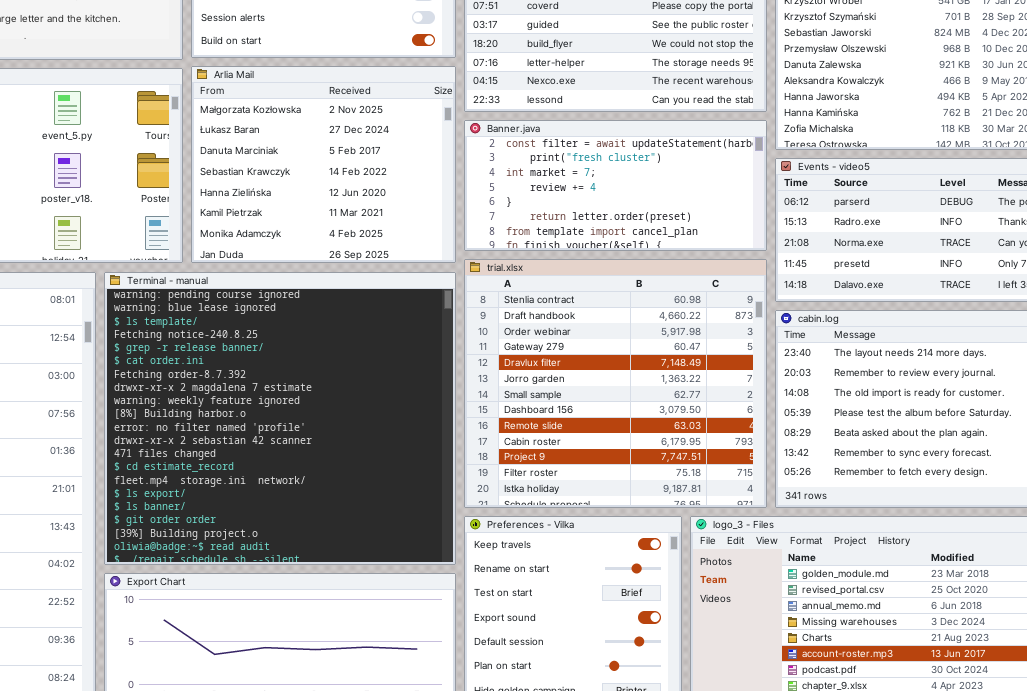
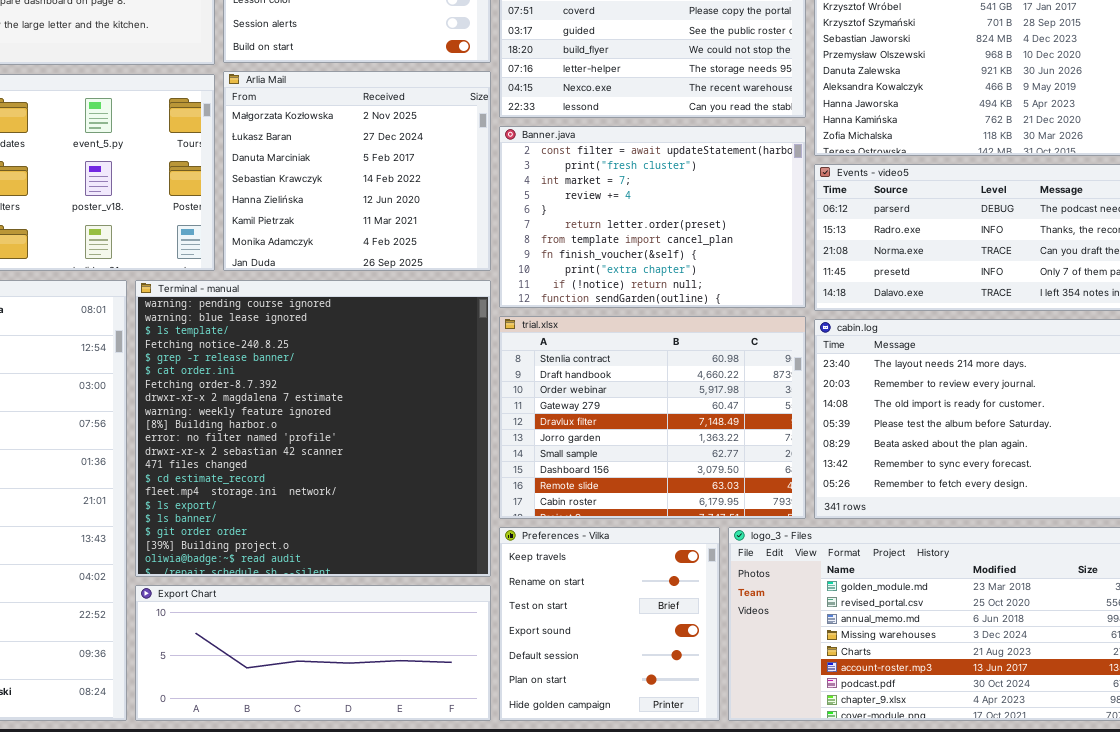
Banner.java: [464,120,767,251] -> [499,126,806,308], resized
trial.xlsx: [464,259,767,508] -> [499,316,806,519], resized

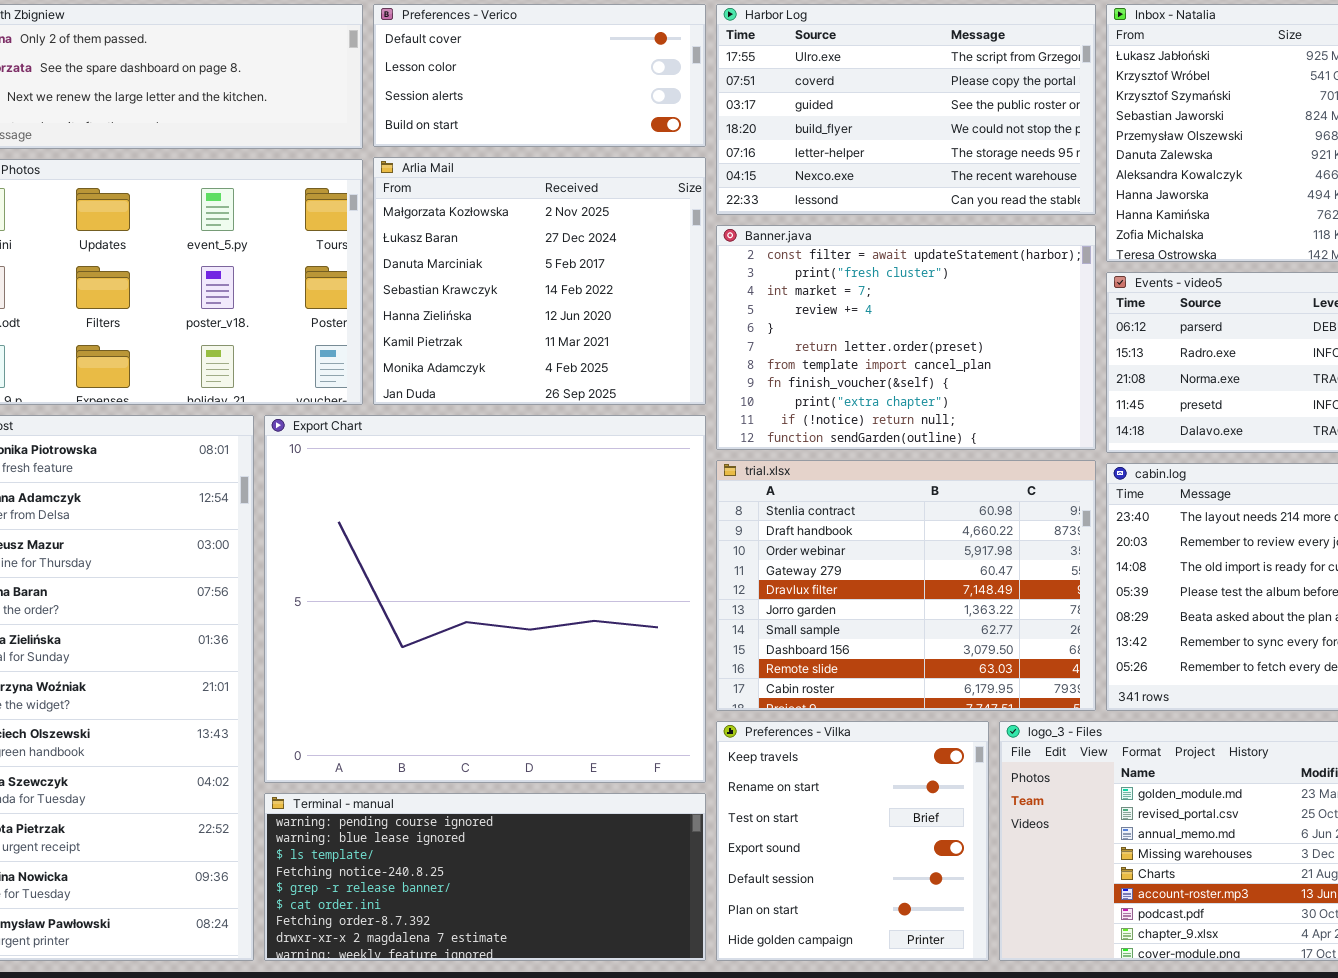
Terminal - manual: [135,280,491,577] -> [264,793,706,961], moved, resized
Export Chart: [135,585,491,721] -> [264,415,706,783], moved, resized

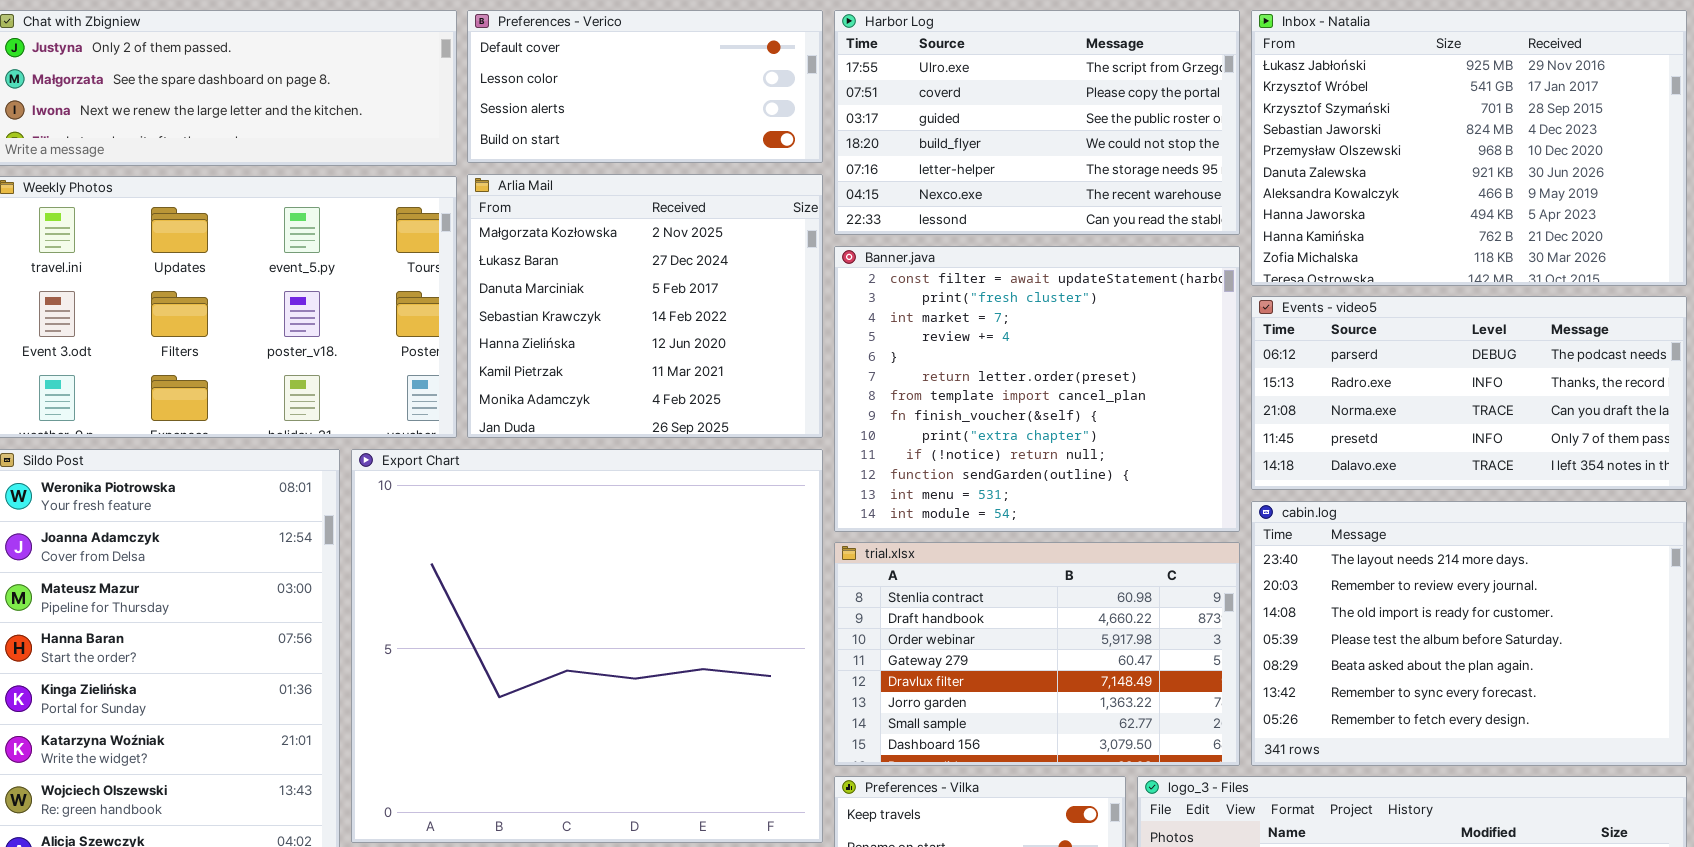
Banner.java: [716,225,1096,450] -> [834,246,1240,532], resized
trial.xlsx: [716,460,1096,711] -> [834,542,1240,766], resized

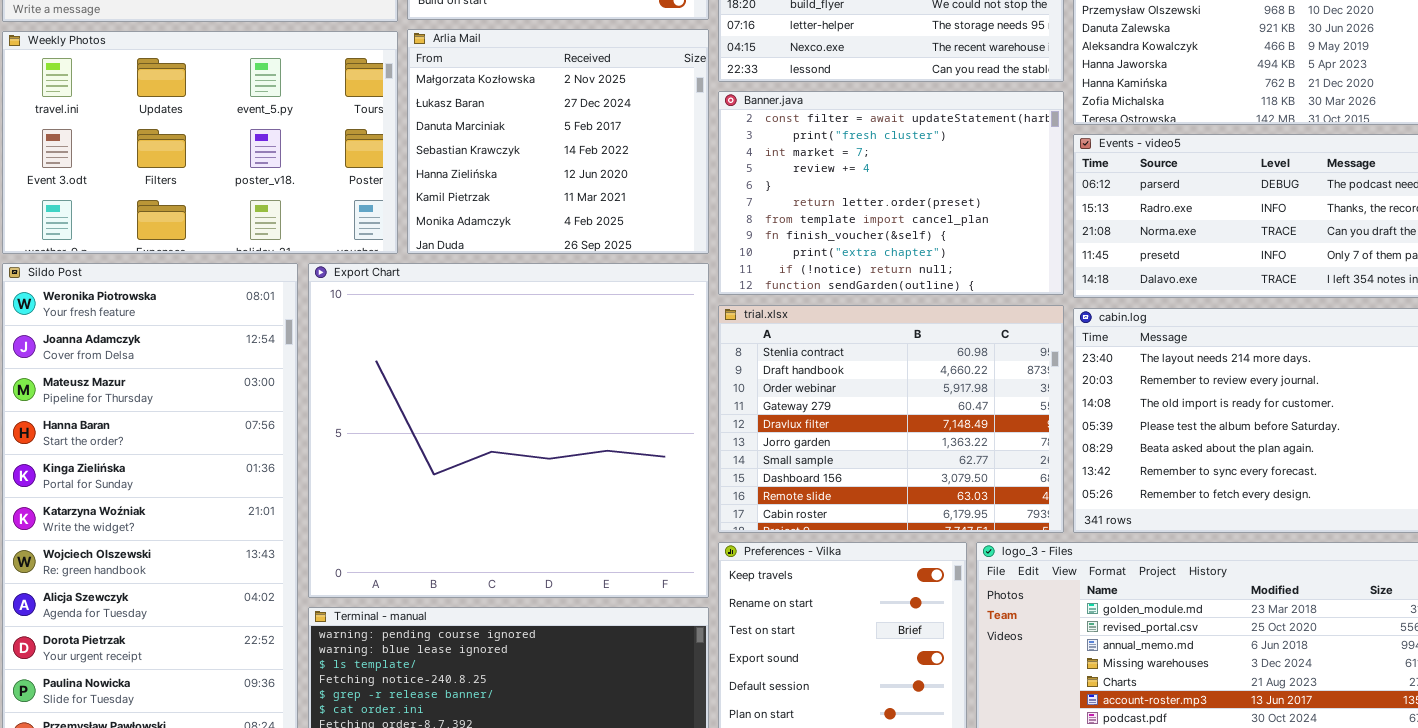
Banner.java: [834,246,1240,532] -> [718,91,1064,295], resized
trial.xlsx: [834,542,1240,766] -> [718,305,1064,533], resized

